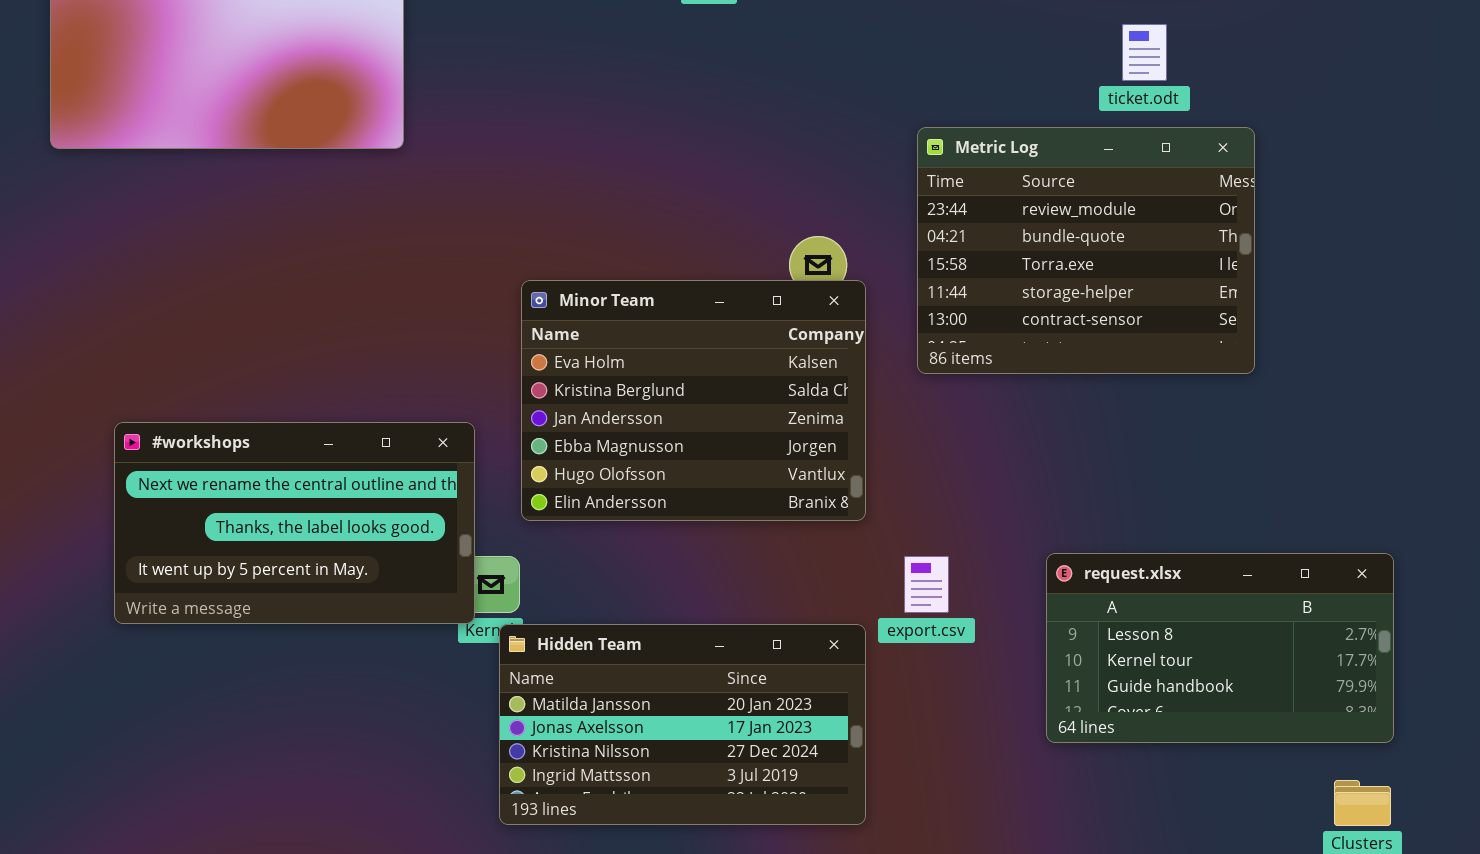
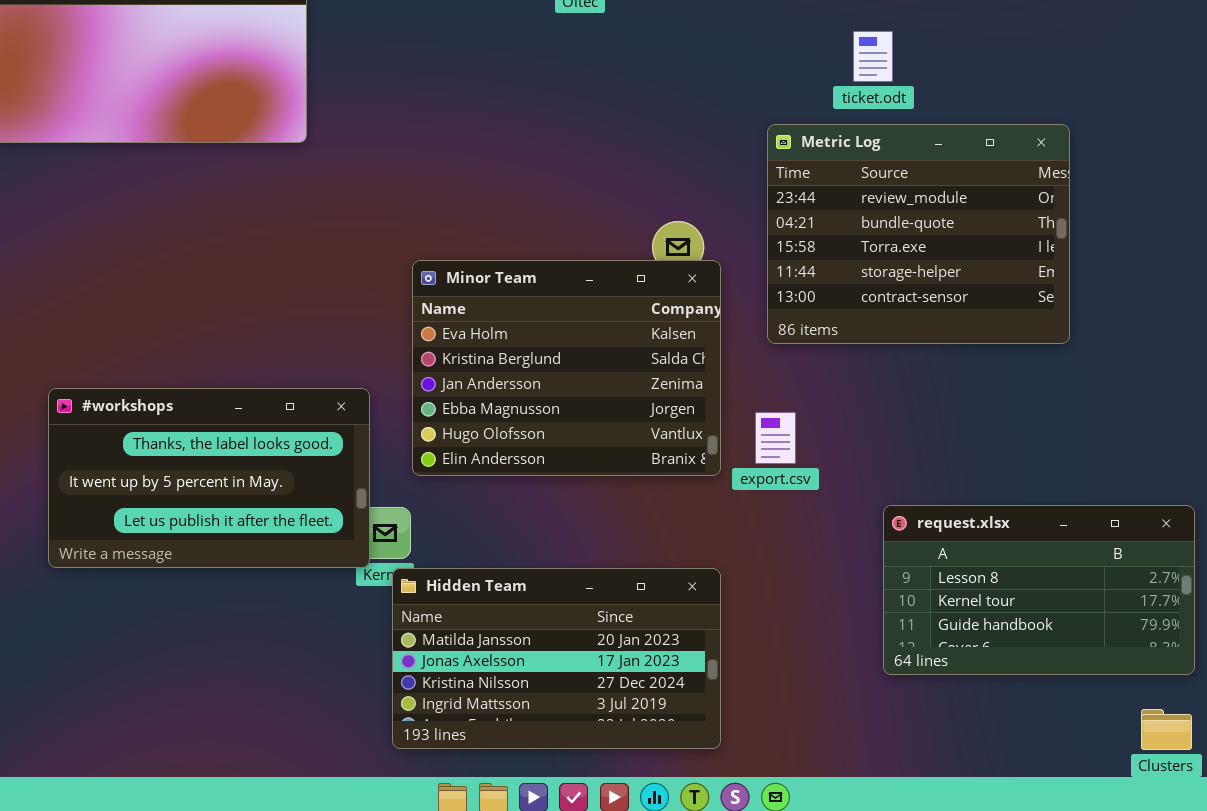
ticket.odt: [1122,24,1167,81] -> [853,31,893,82], moved
#workshops: [114,422,475,624] -> [48,388,370,568], scrolled down 1 row
export.csv: [904,556,949,613] -> [755,412,796,464], moved

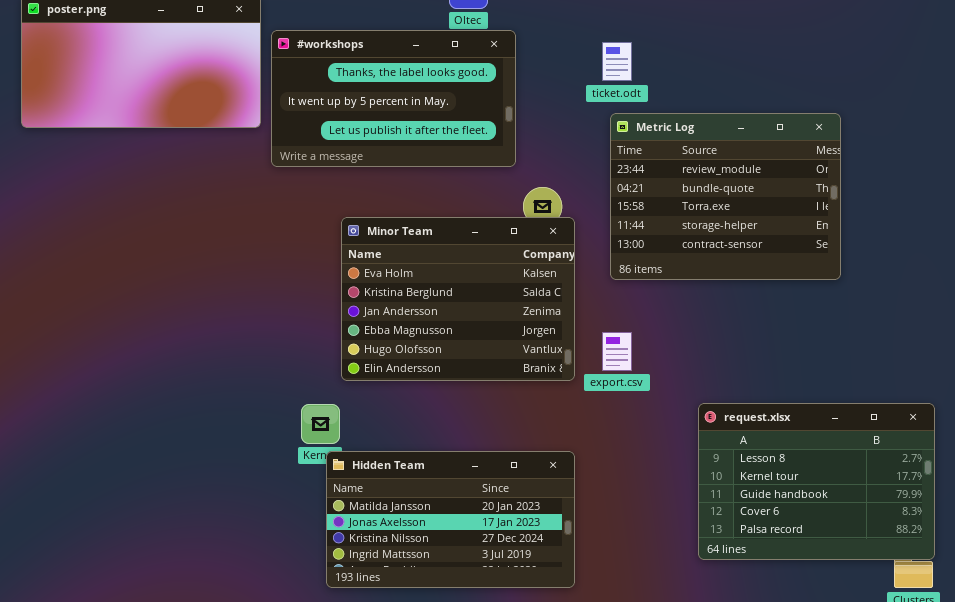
ticket.odt: [853,31,893,82] -> [602,42,632,81], moved
#workshops: [48,388,370,568] -> [271,30,516,167], moved
request.xlsx: [883,505,1195,675] -> [698,403,935,560], resized

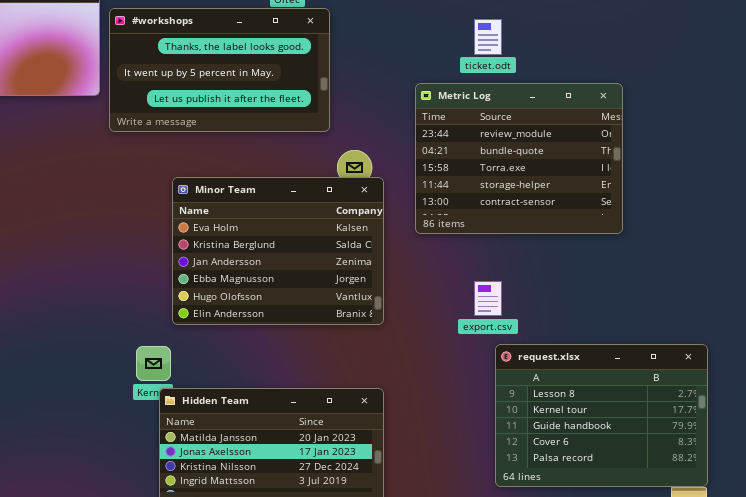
ticket.odt: [602,42,632,81] -> [474,19,502,55], moved
export.csv: [602,332,632,371] -> [474,281,502,316], moved

